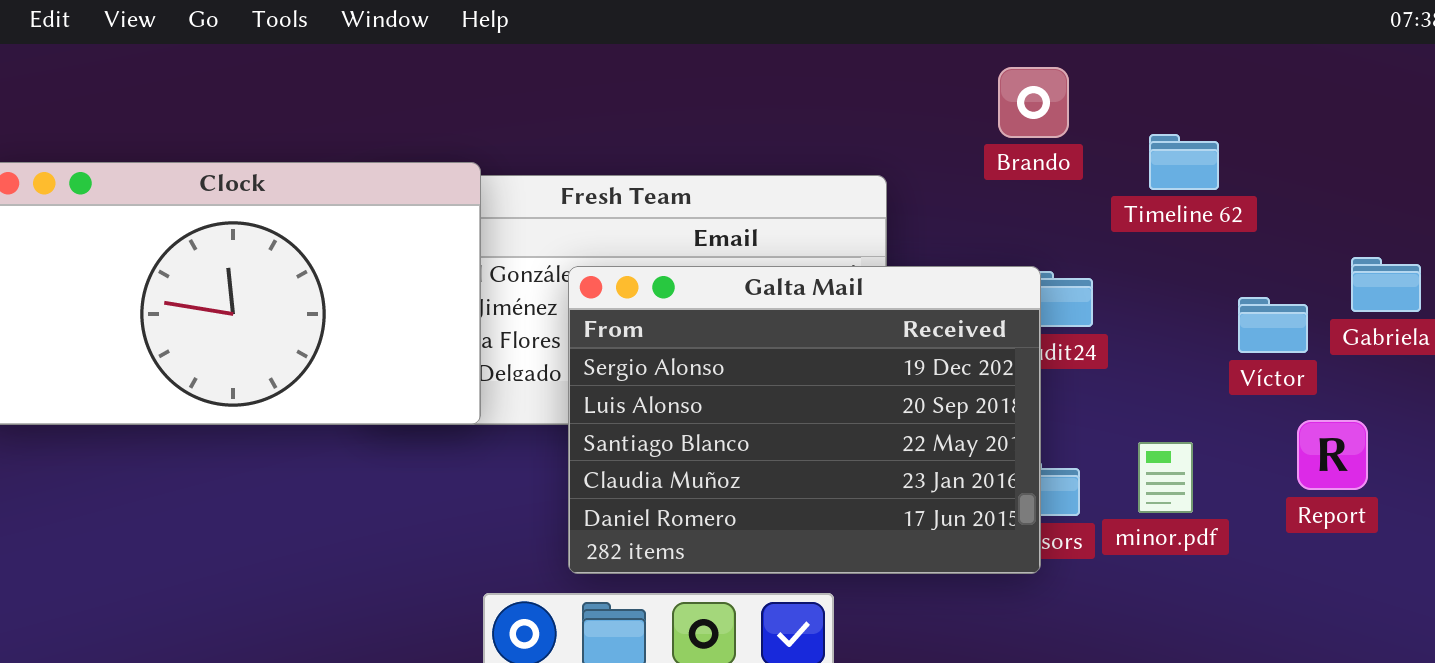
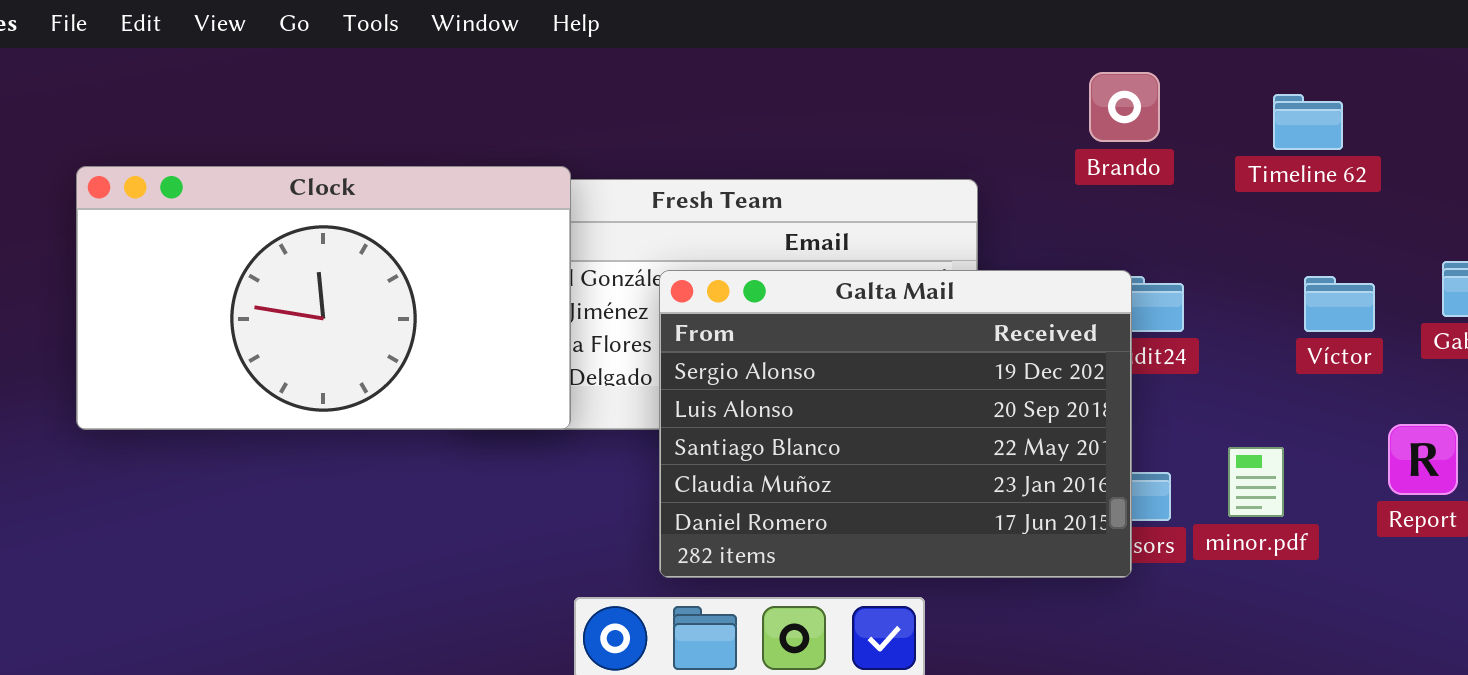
Timeline 62: [1149,134,1219,190] -> [1273,94,1343,150], moved
Víctor: [1238,297,1308,353] -> [1304,276,1375,332], moved

